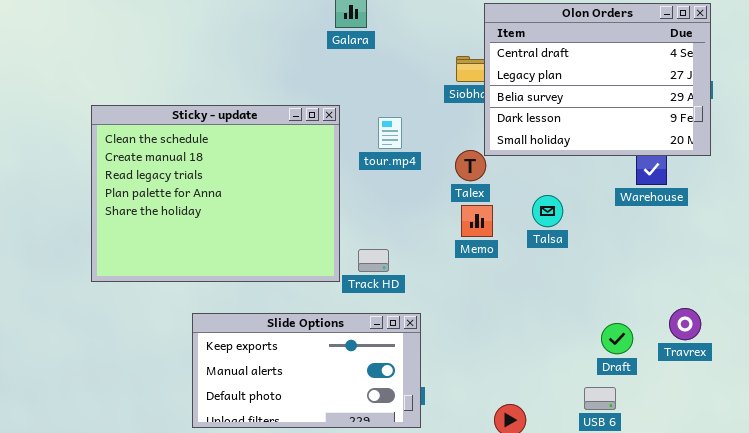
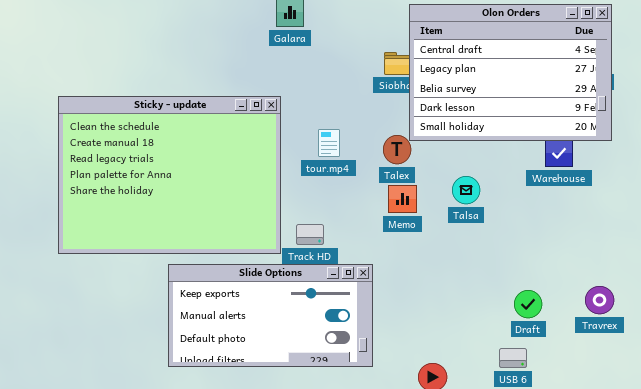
tour.mp4: [378,117,402,149] -> [318,129,340,157], moved
Travrex: [669,308,701,340] -> [585,286,614,314], moved
Slide Options: [192,313,421,428] -> [168,264,373,367], moved

